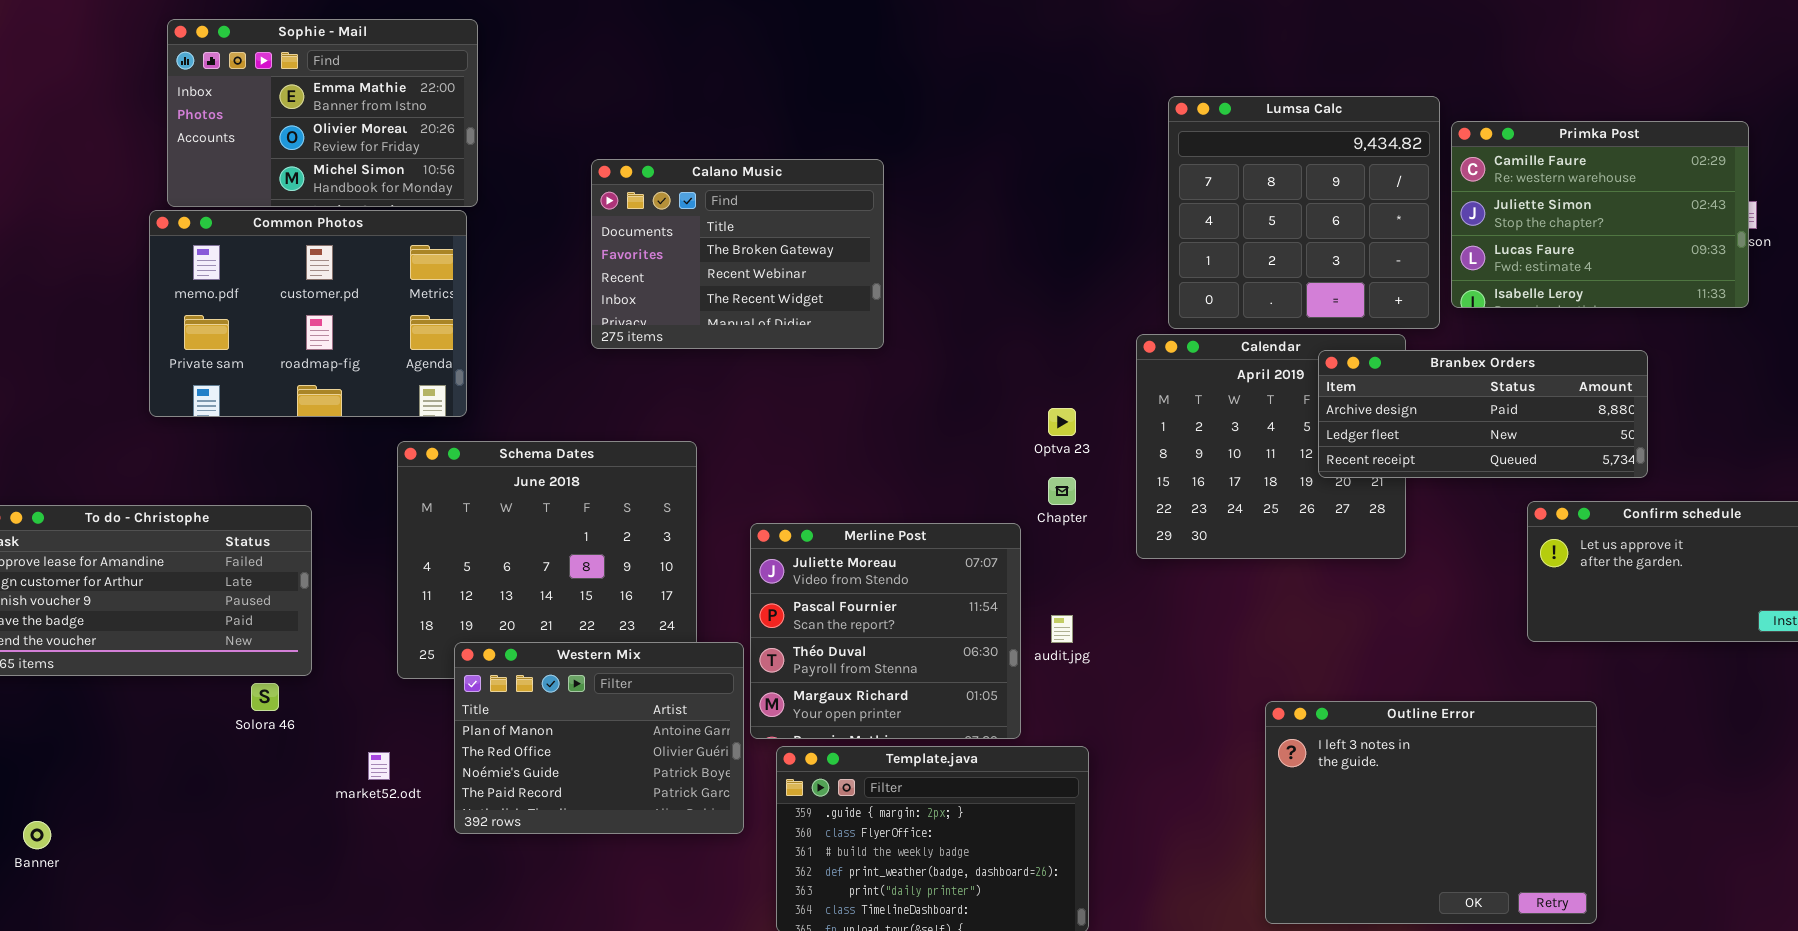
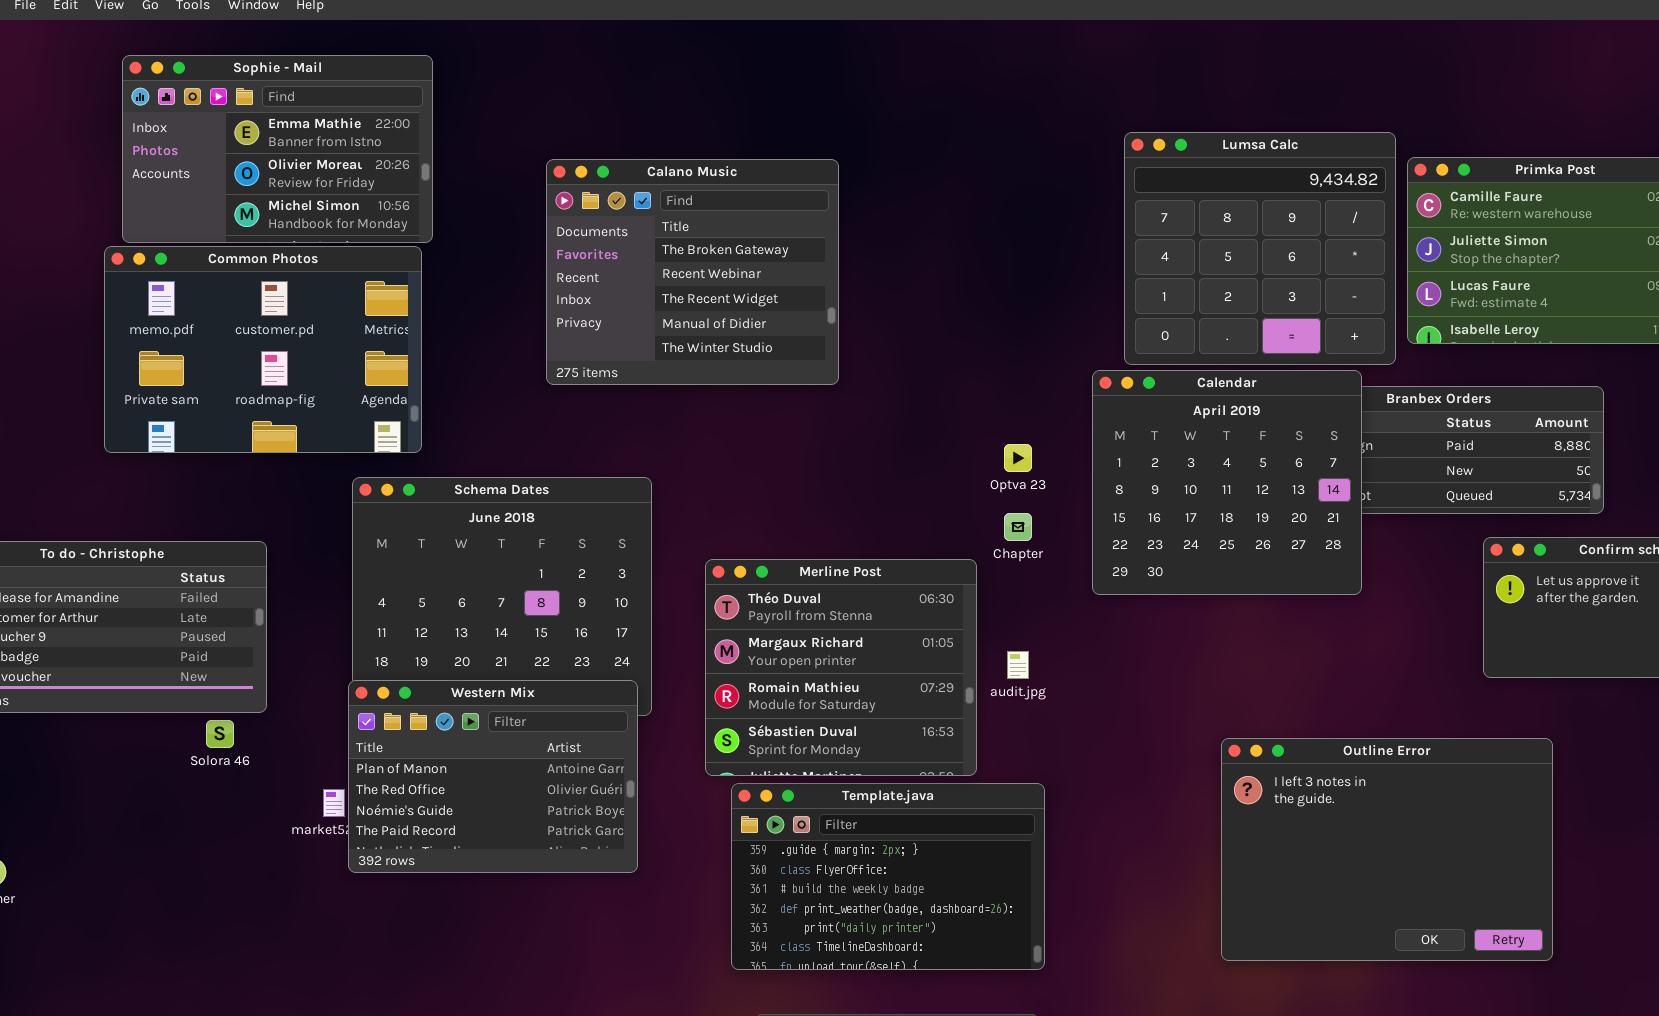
Calano Music: [591,159,884,349] -> [546,159,839,385], resized
Calendar: [1136,334,1406,559] -> [1092,370,1362,595], raised
Merline Post: [750,523,1021,739] -> [705,559,977,776], scrolled down 2 rows
Western Mix: [454,642,744,834] -> [348,680,638,873], moved

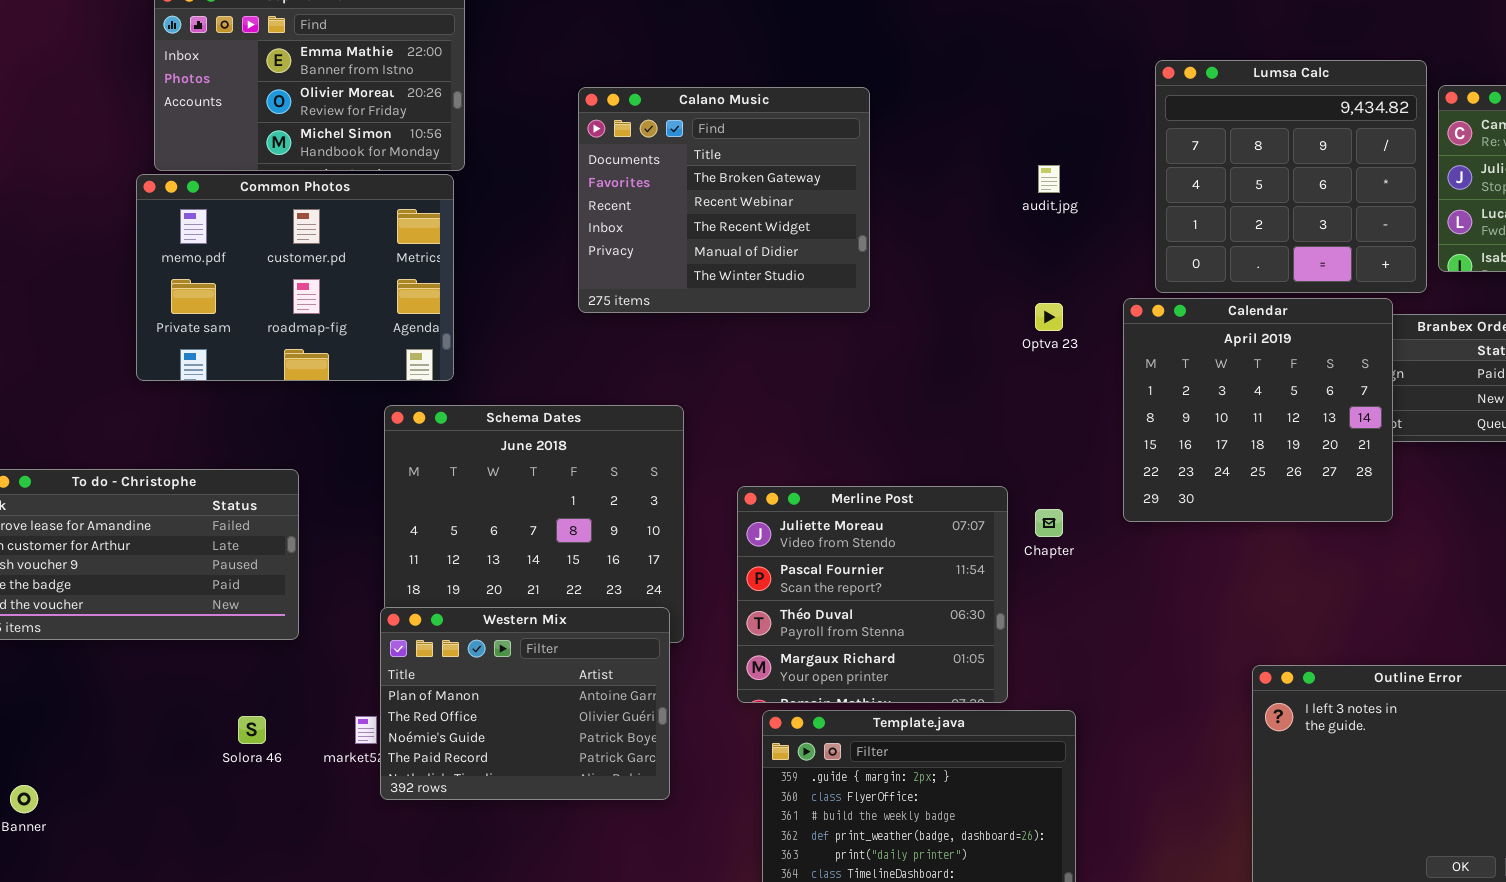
Optva 23: [1004,444,1032,472] -> [1035,303,1063,331], moved
Chapter: [1004,513,1032,541] -> [1035,509,1063,537], moved
Merline Post: [705,559,977,776] -> [737,486,1008,703], scrolled up 2 rows
audit.jpg: [1007,651,1029,679] -> [1038,165,1060,193], moved
Solora 46: [206,720,234,748] -> [238,716,266,744], moved

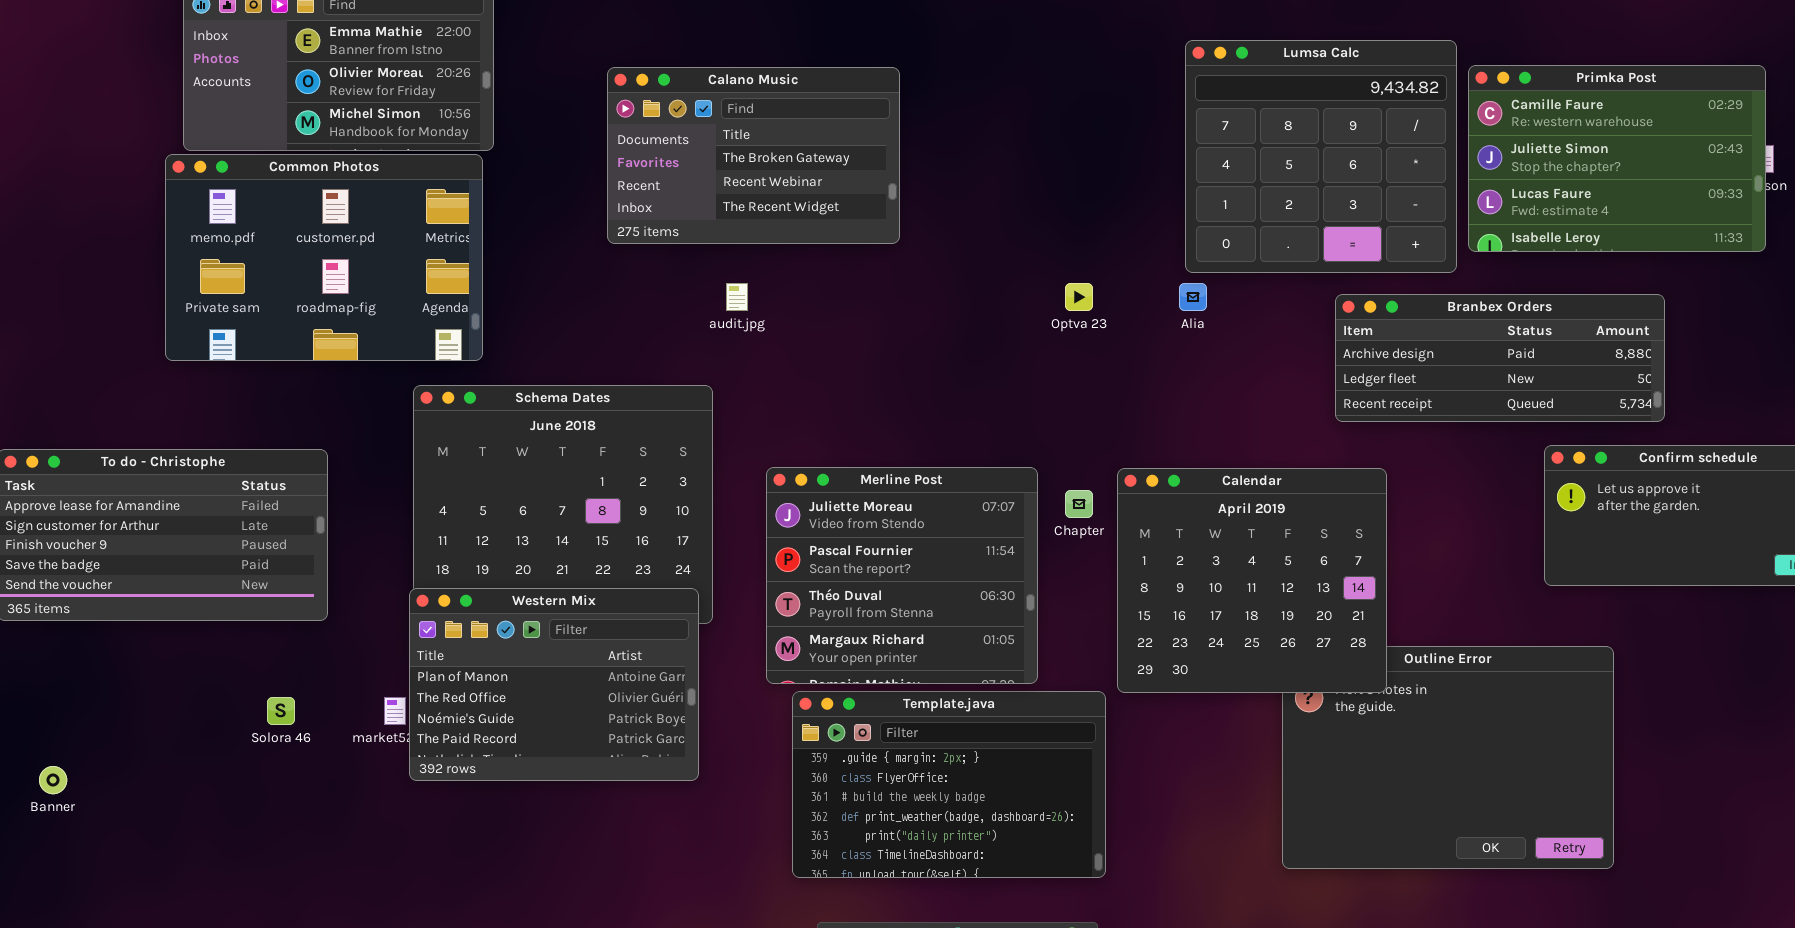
Calano Music: [578,87,870,313] -> [607,67,900,244], resized
audit.jpg: [1038,165,1060,193] -> [726,283,748,311], moved
Calendar: [1123,298,1393,522] -> [1117,468,1387,693], moved

